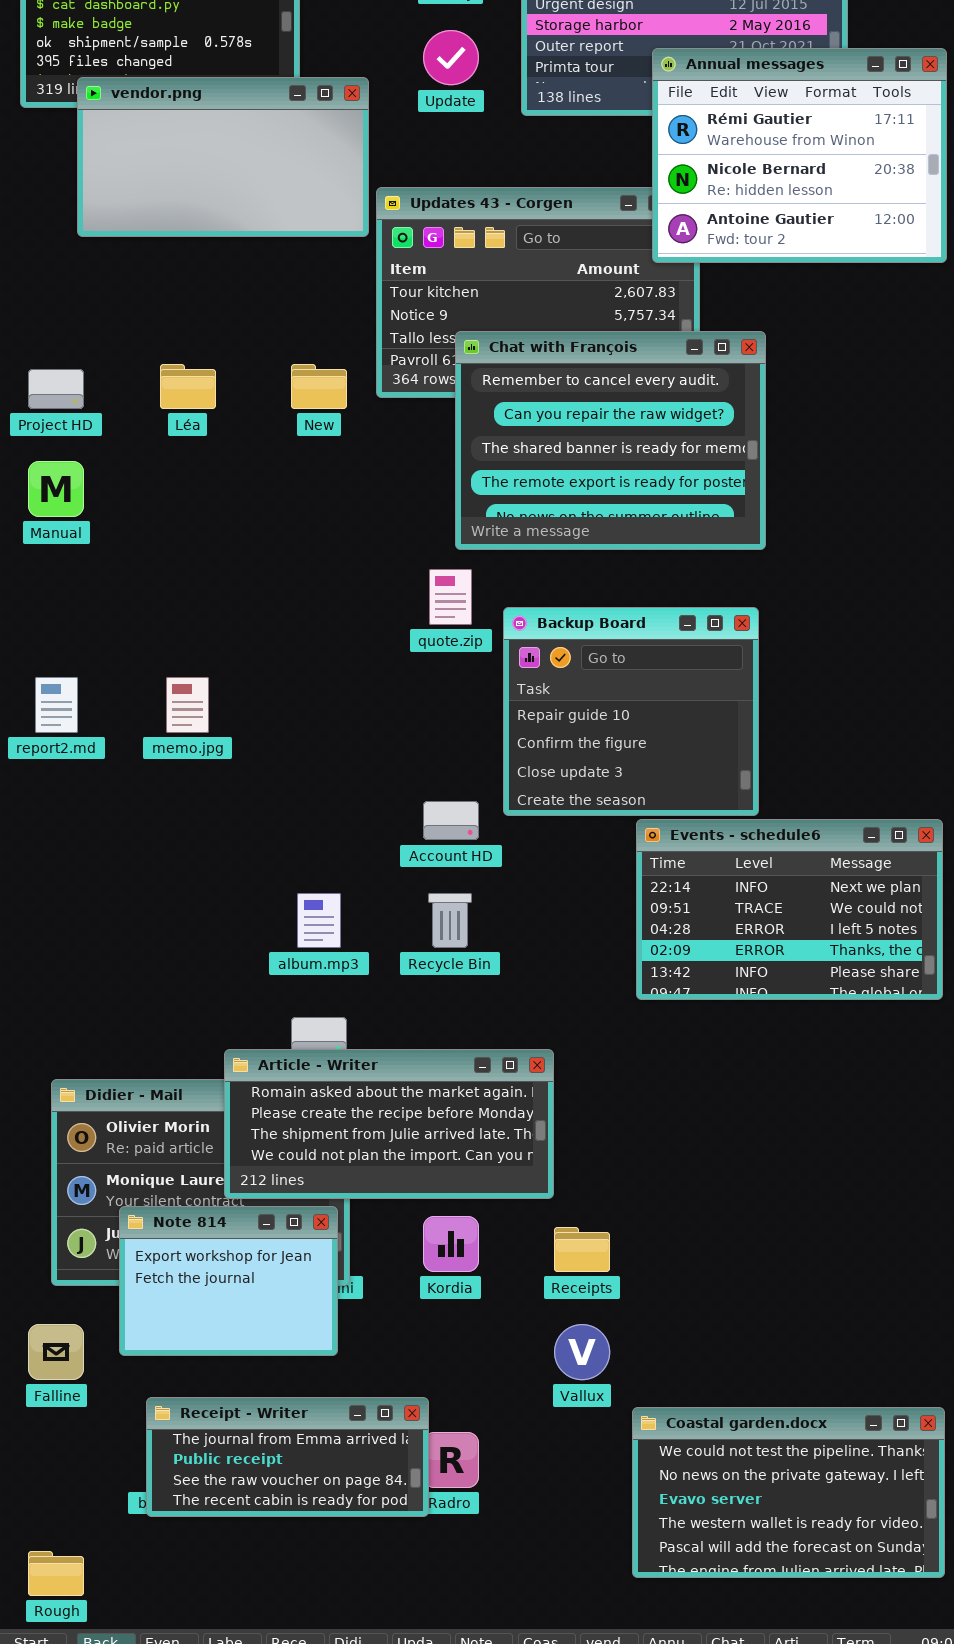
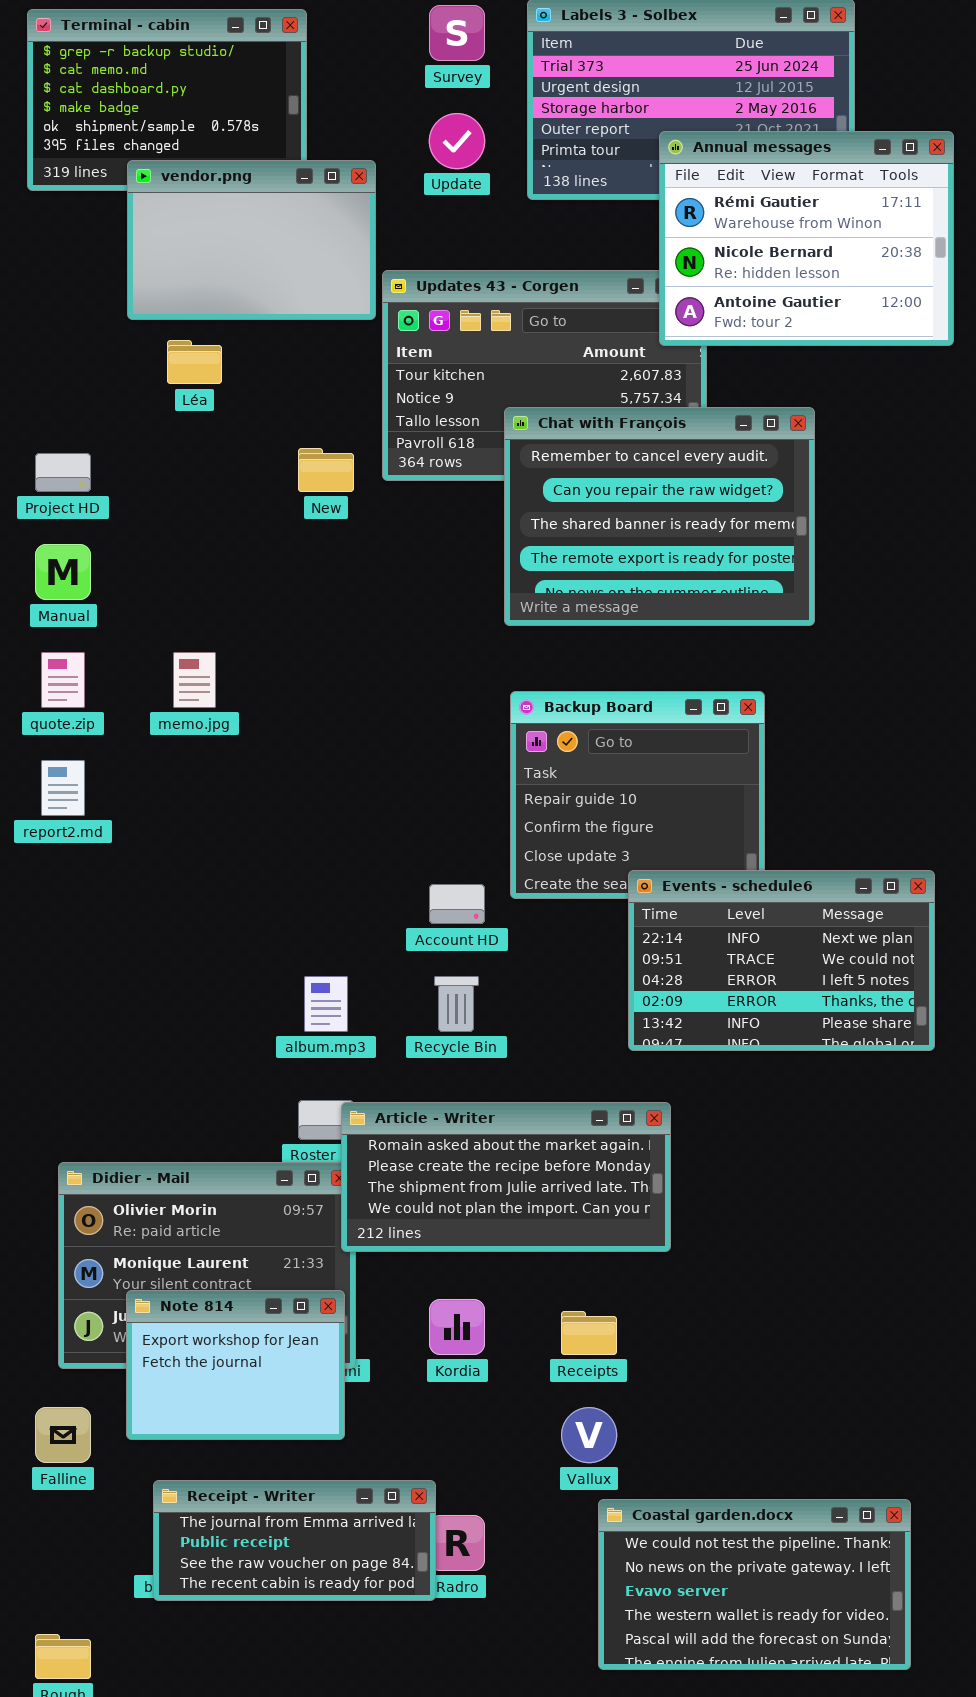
vendor.png: [77,77,369,237] -> [127,160,376,320], resized
Chat with François: [455,331,766,550] -> [504,407,815,626], moved
Léa: [160,364,216,409] -> [167,340,222,384], moved
quote.zip: [429,569,472,625] -> [41,652,85,708], moved
memo.jpg: [166,677,209,733] -> [173,652,216,708], moved
Events - schedule6: [636,819,943,1000] -> [628,870,935,1051], moved
Article - Writer: [224,1049,554,1199] -> [341,1102,671,1252], moved
Coastal garden.docx: [632,1407,945,1578] -> [598,1499,911,1670], moved

